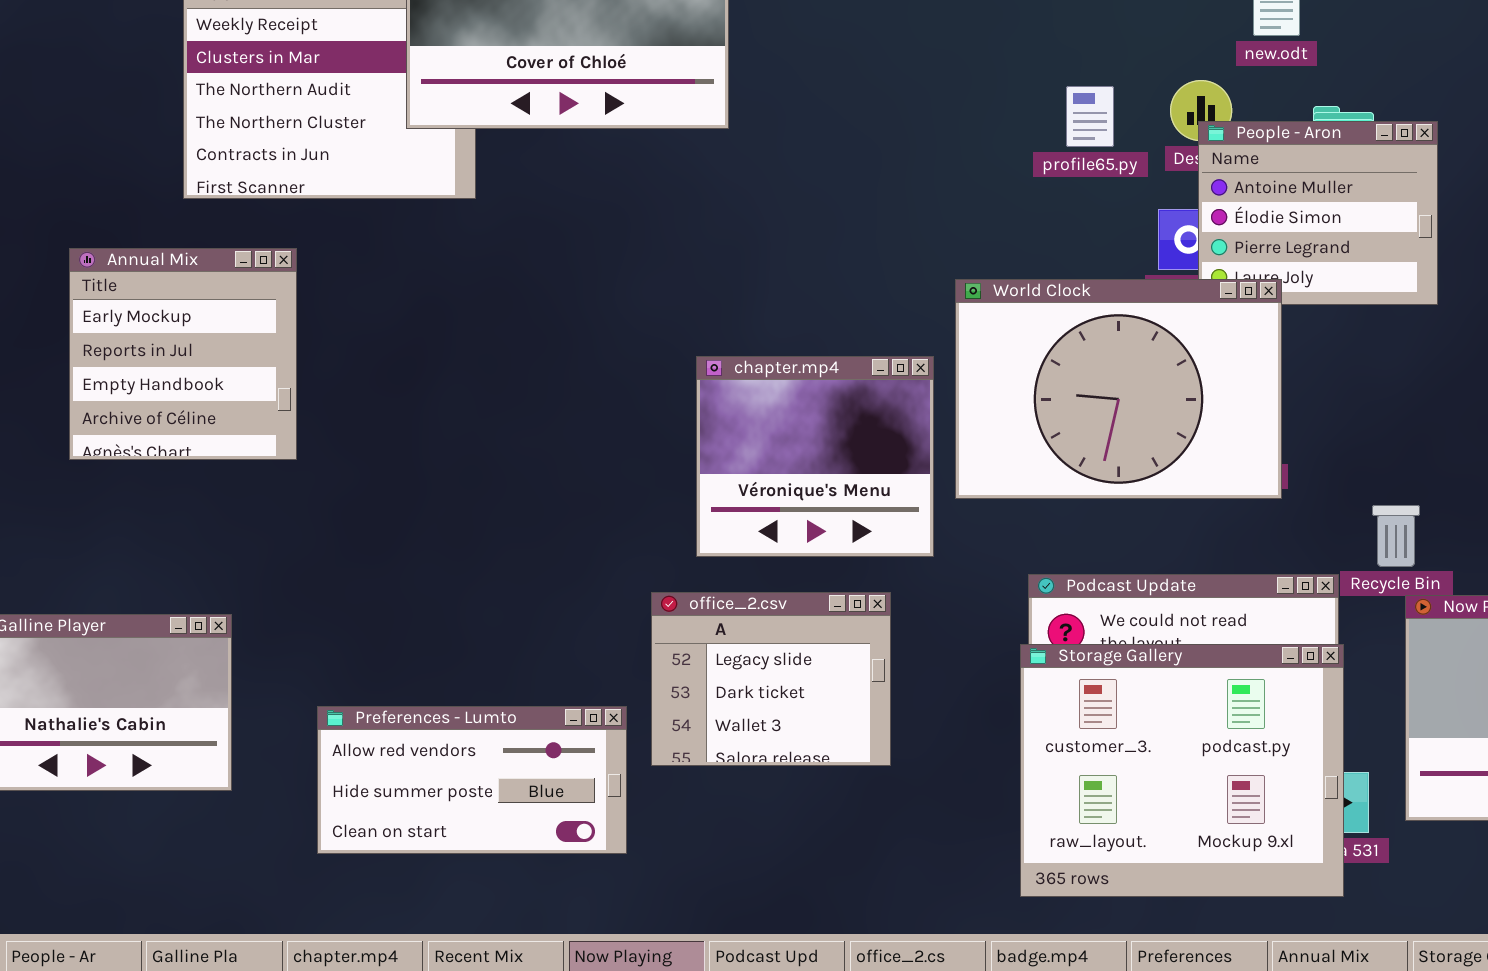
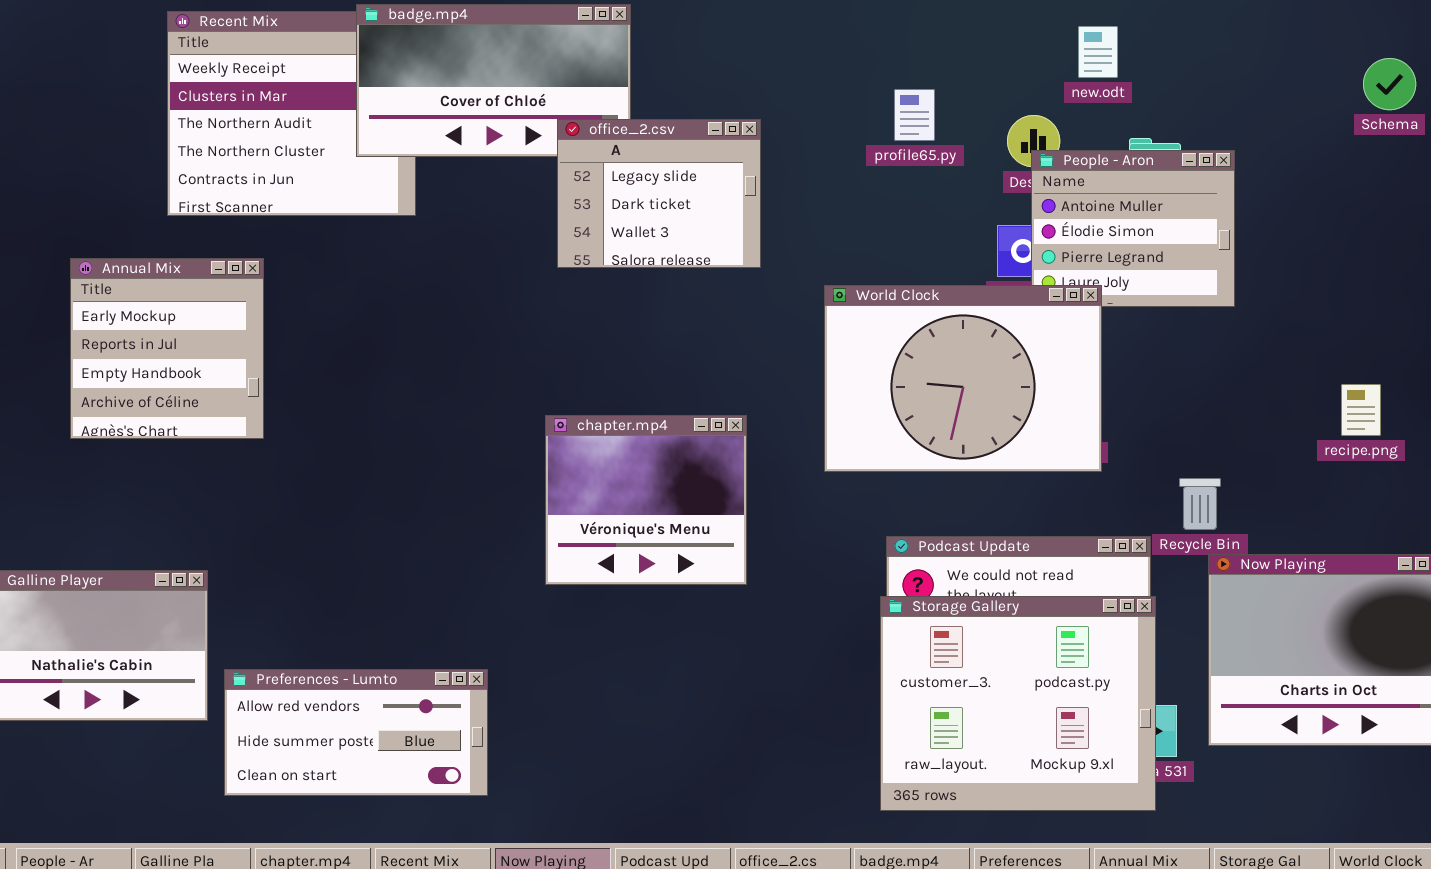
profile65.py: [1066,86,1114,147] -> [894,89,935,141], moved
chapter.mp4: [696,356,934,557] -> [545,415,747,585], moved
office_2.csv: [651,592,891,766] -> [557,119,761,268], moved
Preferences - Lumto: [317,706,627,854] -> [224,669,488,796], moved

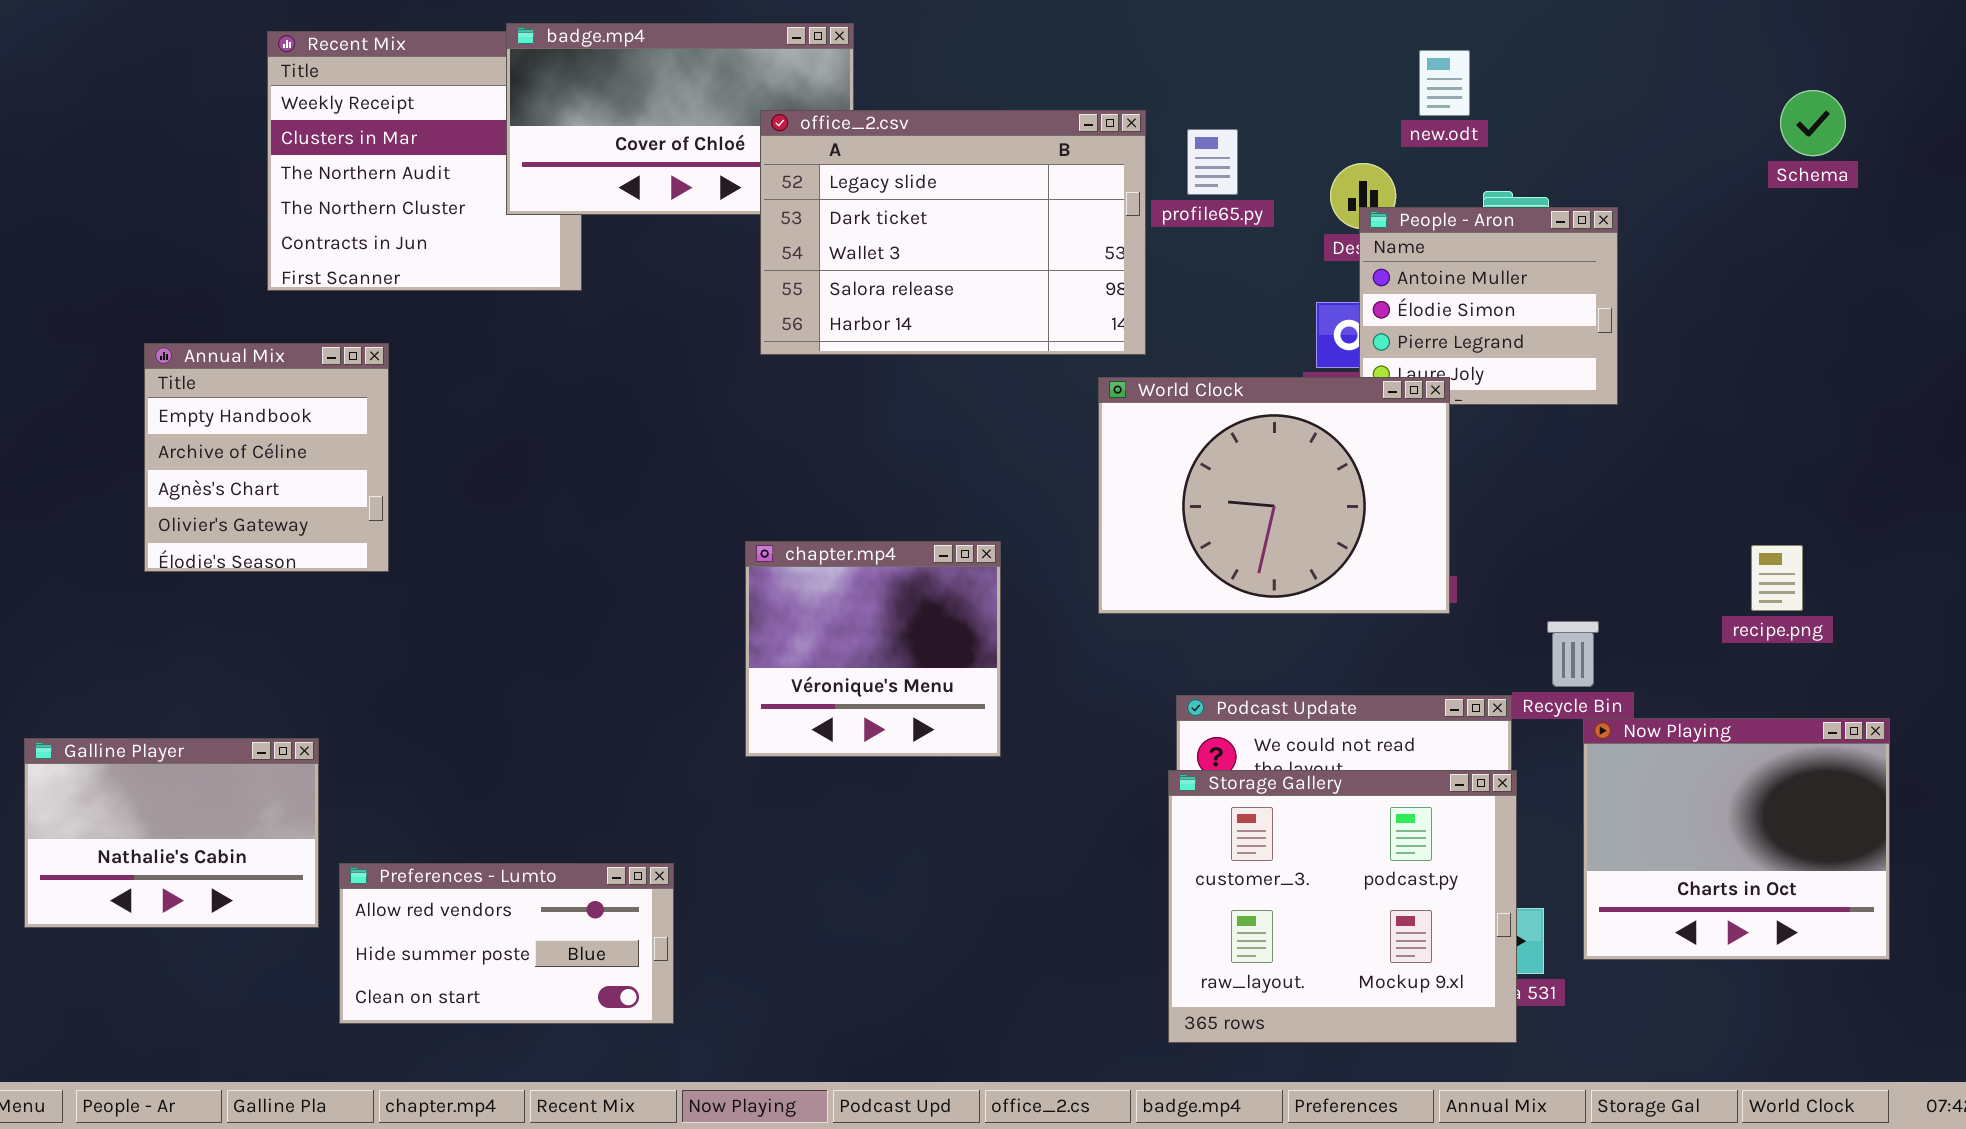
office_2.csv: [557,119,761,268] -> [760,110,1146,355], resized
Annual Mix: [70,258,264,439] -> [144,343,389,572], scrolled down 2 rows
recipe.png: [1341,384,1381,436] -> [1751,545,1803,611], moved

